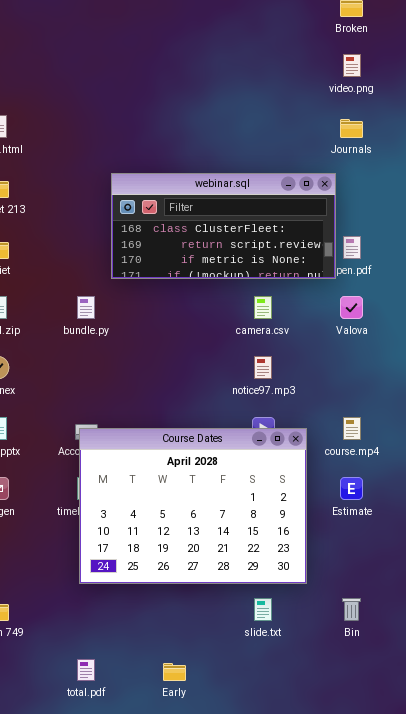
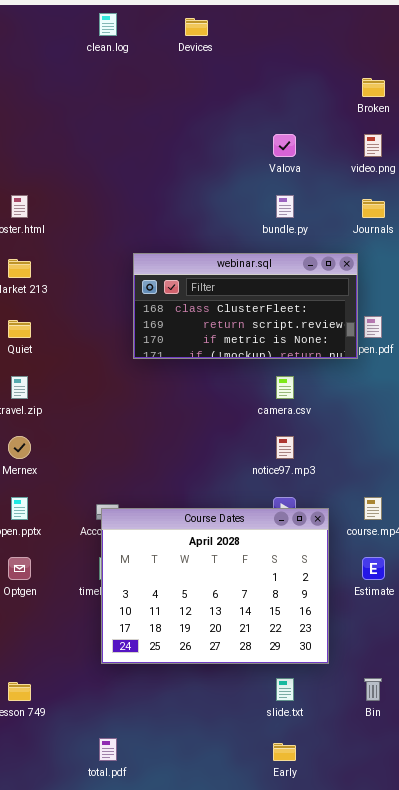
bundle.py: [77,296,95,319] -> [276,195,294,218], moved
Valova: [340,296,363,319] -> [273,134,296,157], moved
Early: [163,663,186,681] -> [273,743,296,761], moved

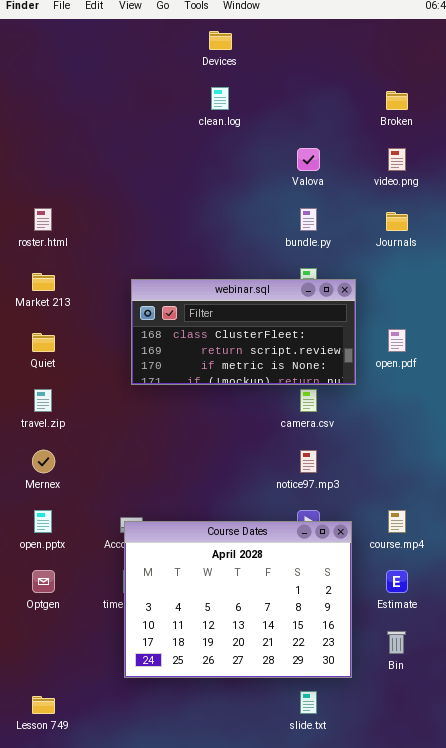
clean.log: [99,13,117,36] -> [211,87,229,110], moved
webinar.sql: [133,253,358,359] -> [131,279,356,385], moved
Bin: [364,678,382,701] -> [387,631,406,654], moved

